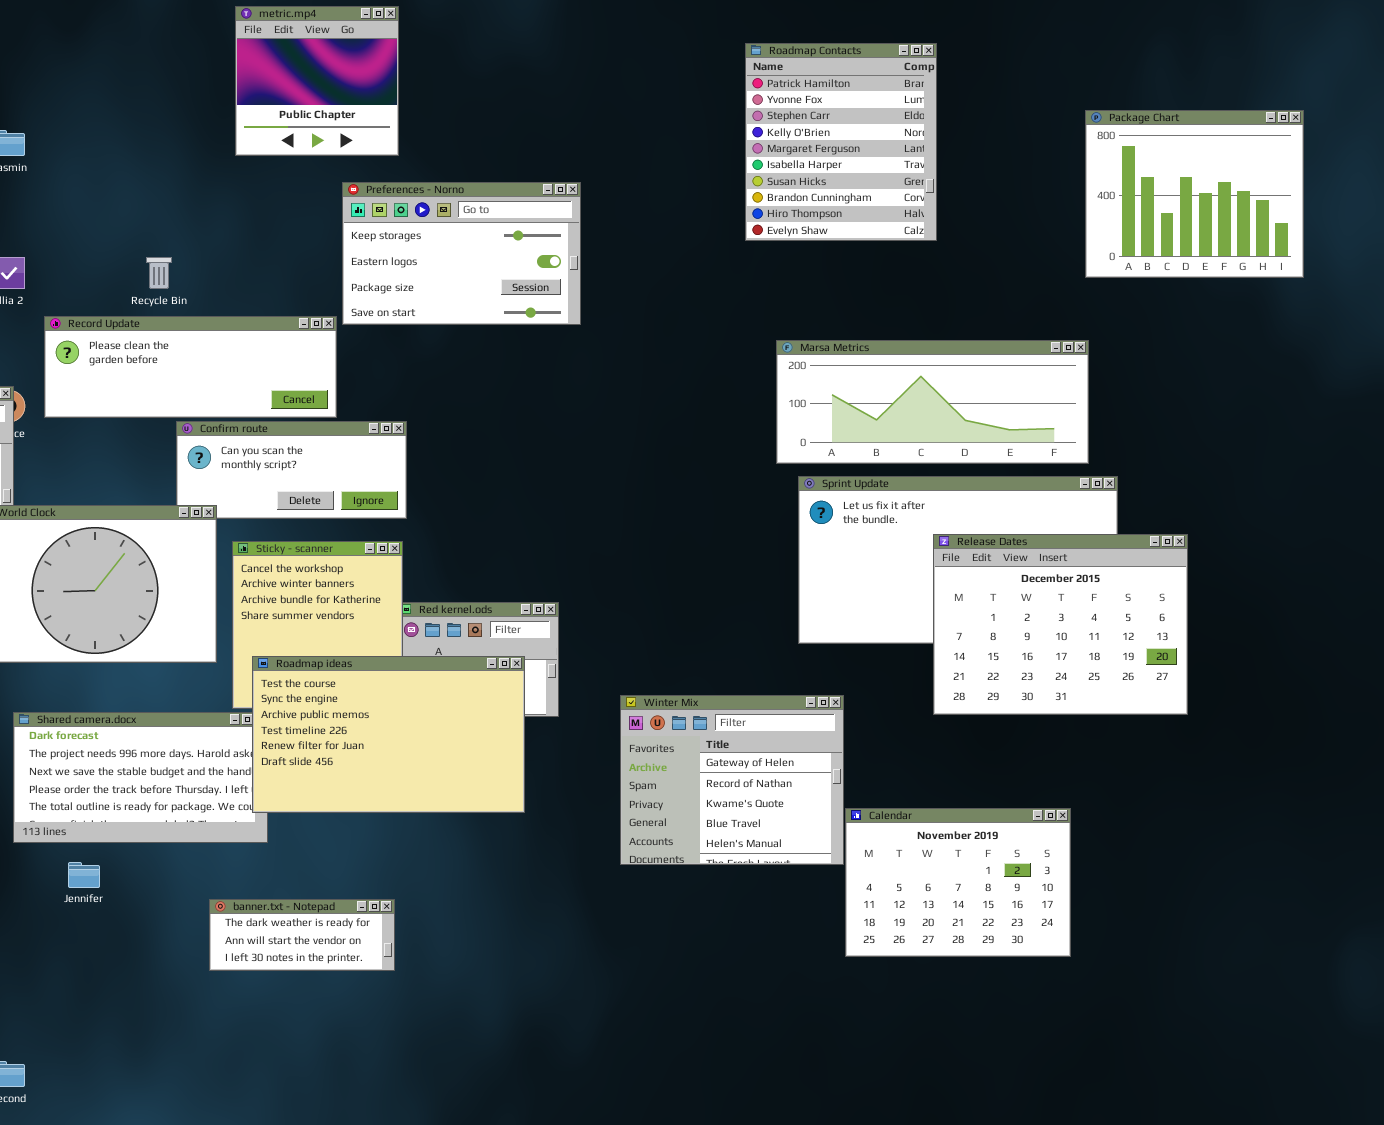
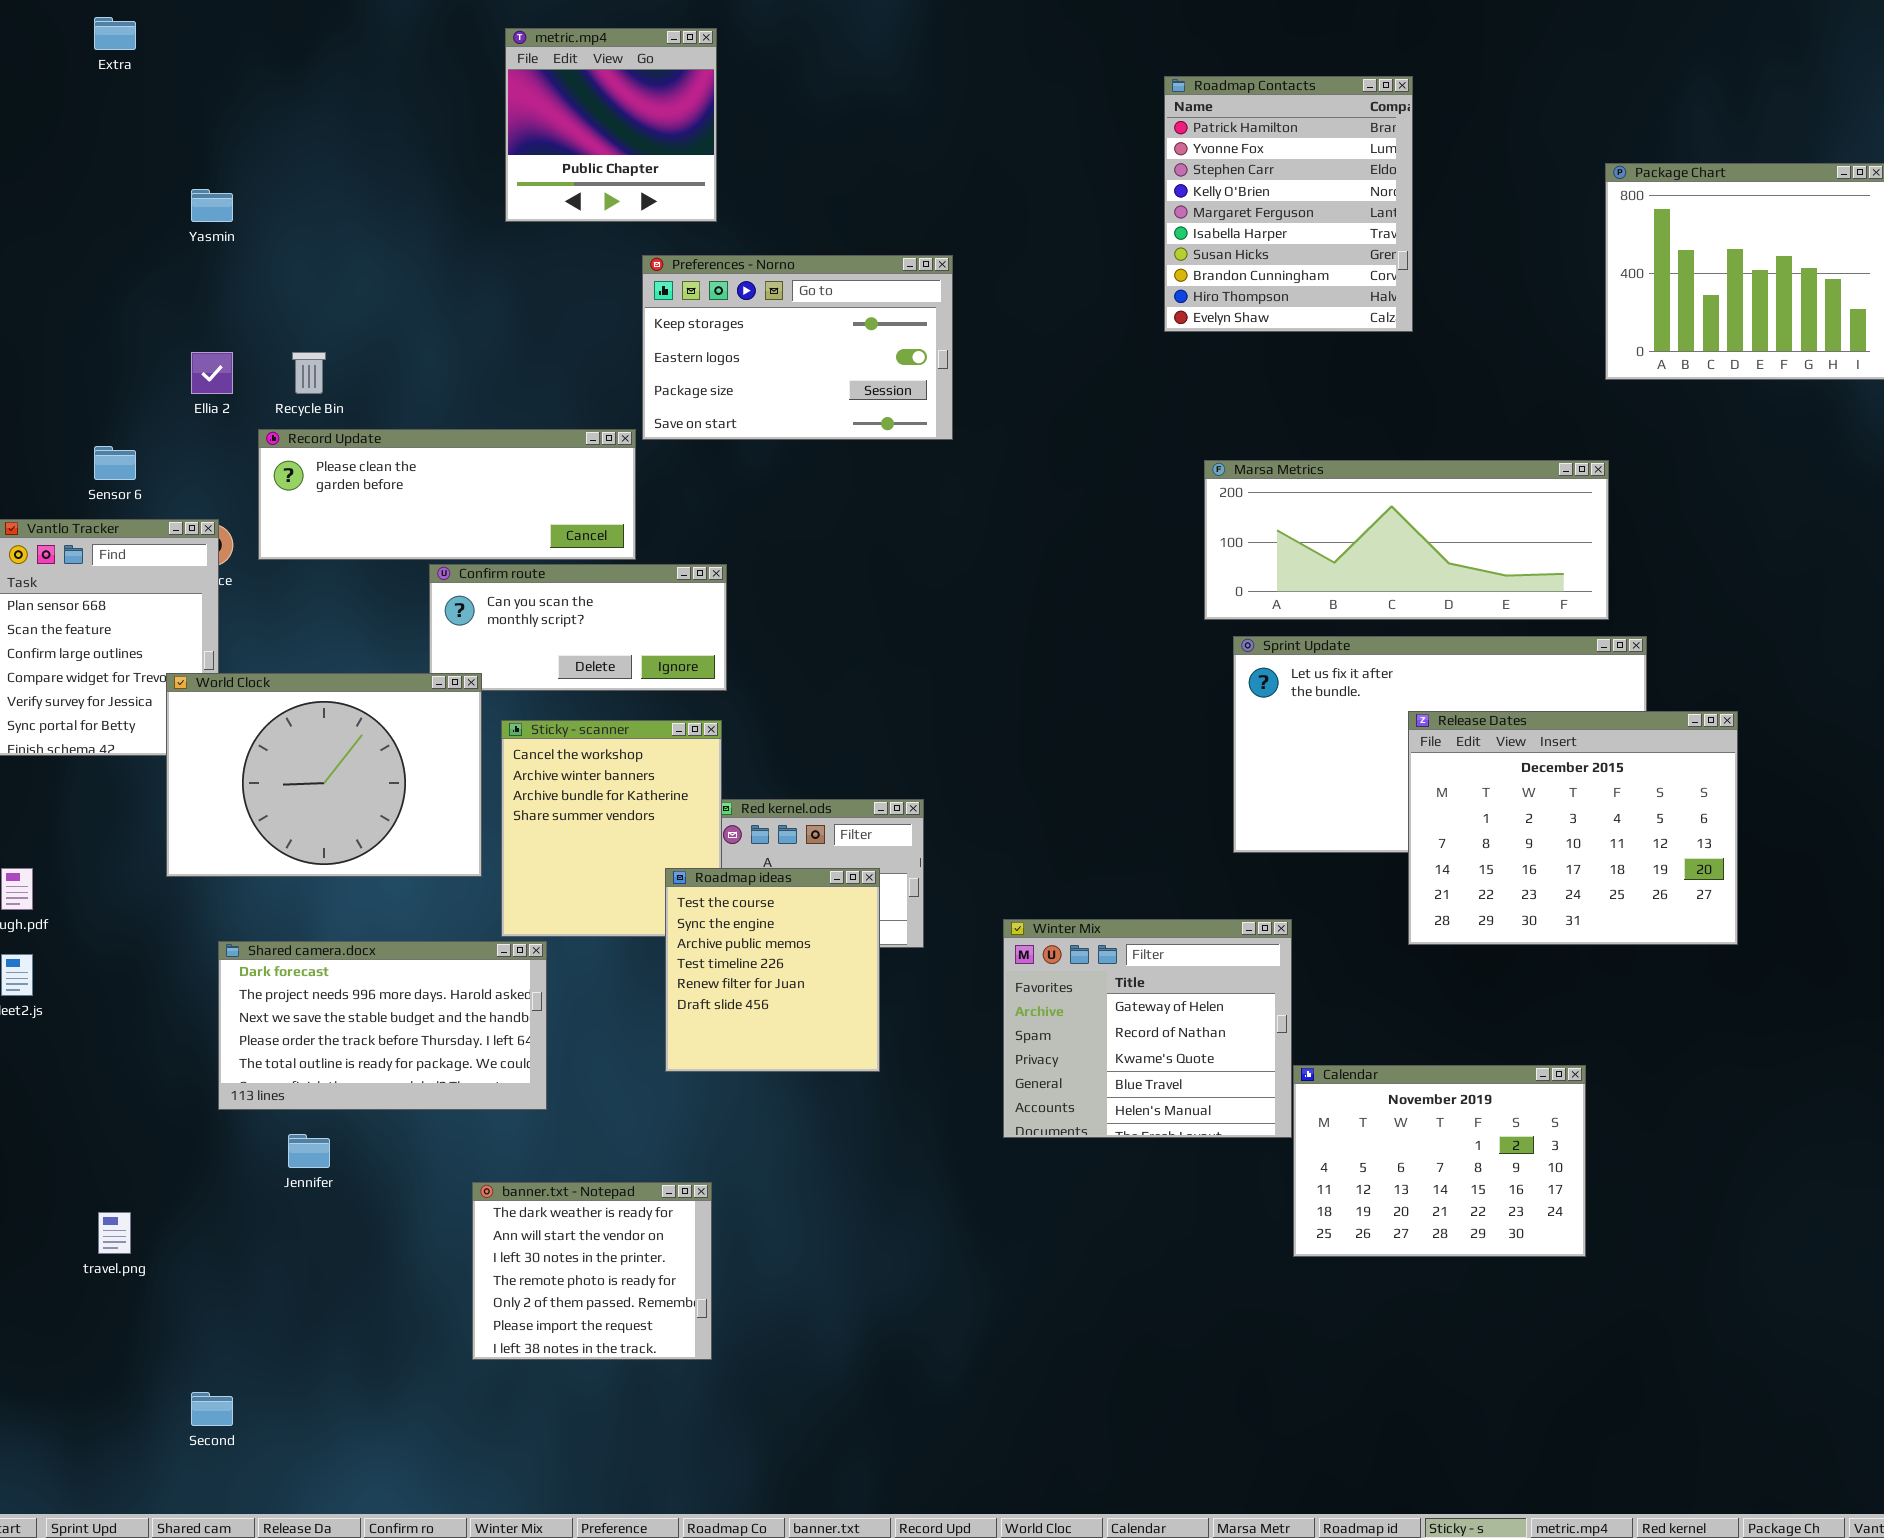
Recycle Bin: [146,257,172,289] -> [292,352,326,394], moved
Roadmap ideas: [252,656,525,813] -> [665,868,880,1072], resized
banner.txt - Notepad: [209,899,395,971] -> [472,1182,712,1360], resized

